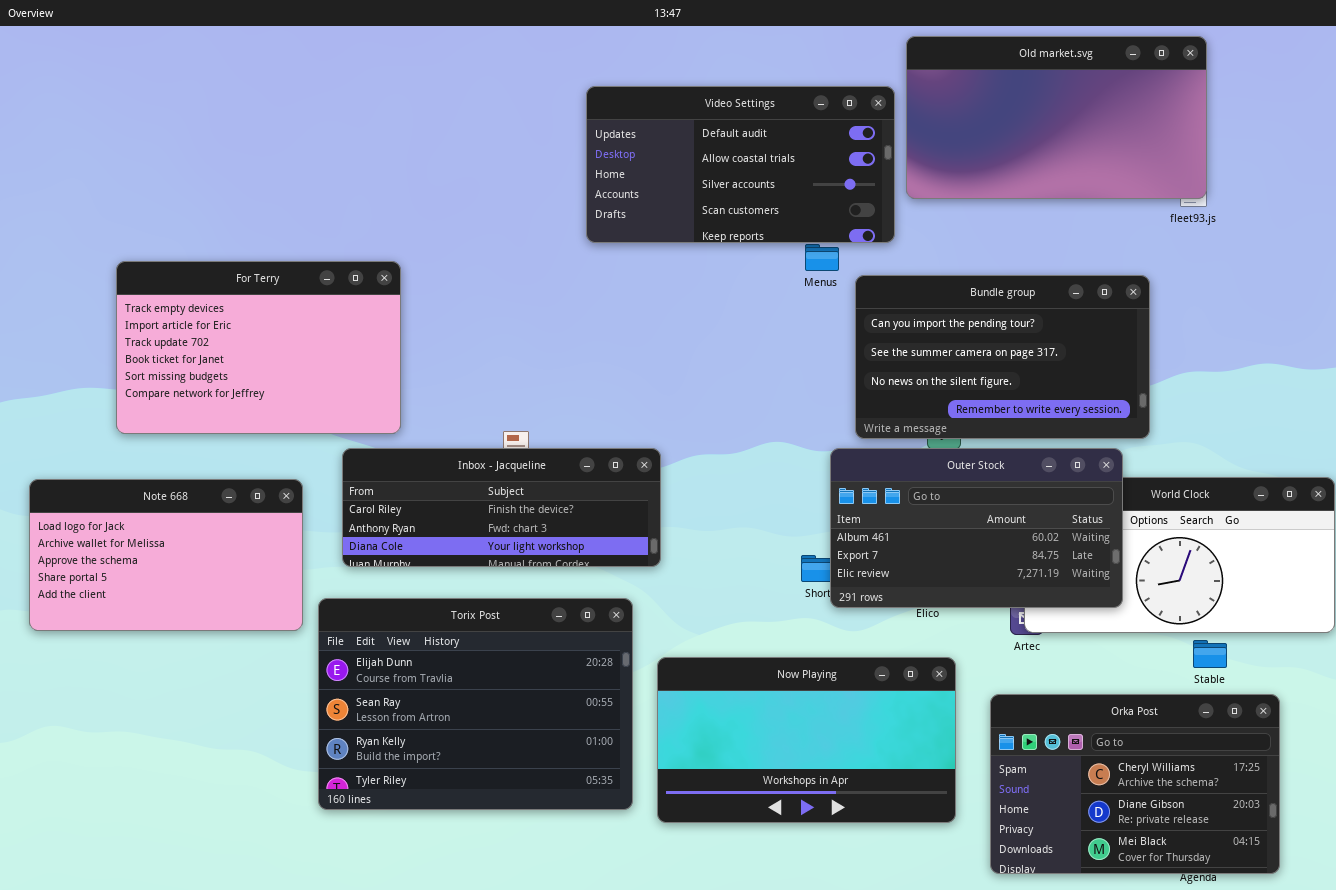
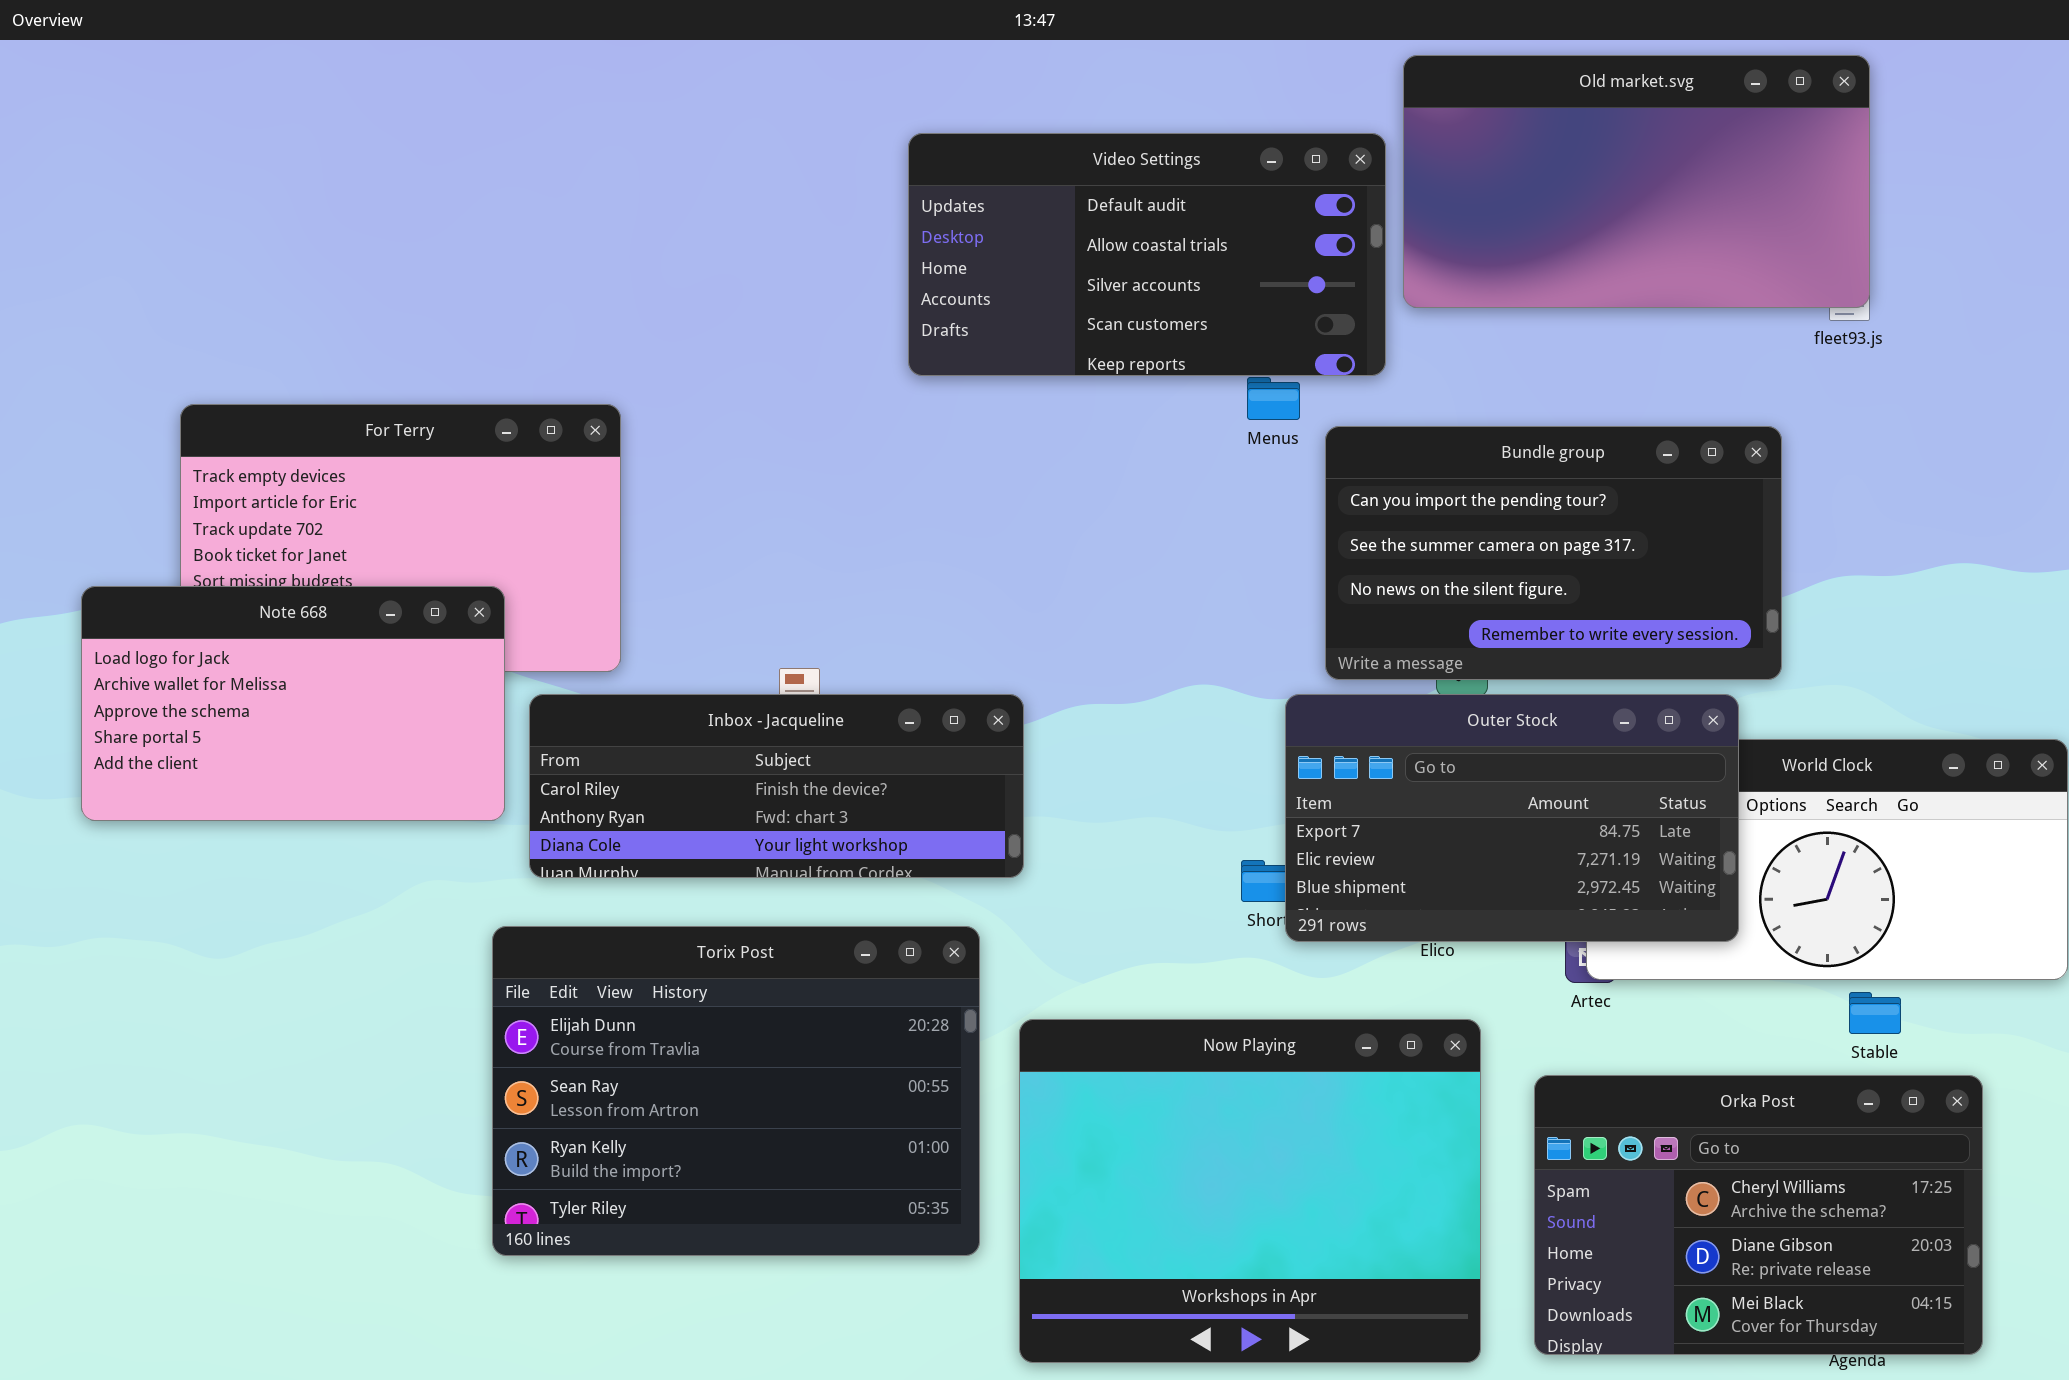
Outer Stock: [830,448,1123,608] -> [1285,694,1739,942], scrolled down 1 row
Note 668: [29,479,303,631] -> [81,586,505,821], moved
Now Playing: [657,657,956,823] -> [1019,1019,1481,1363], resized

